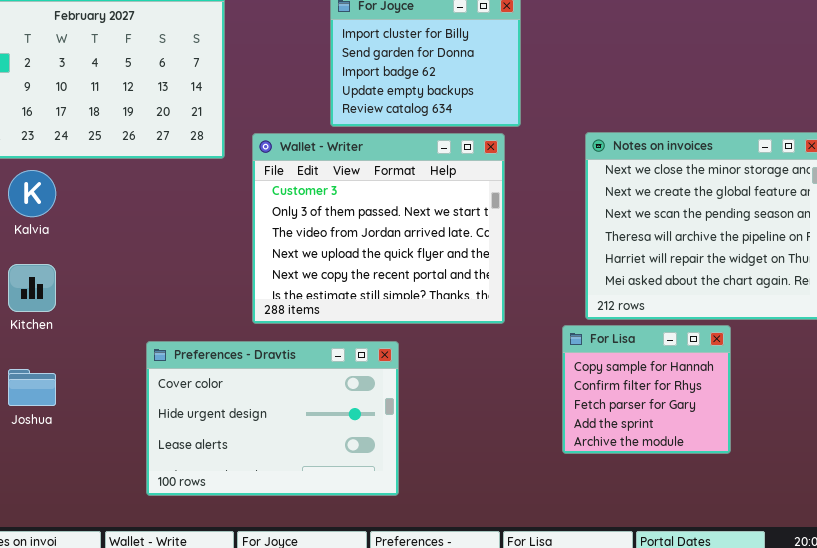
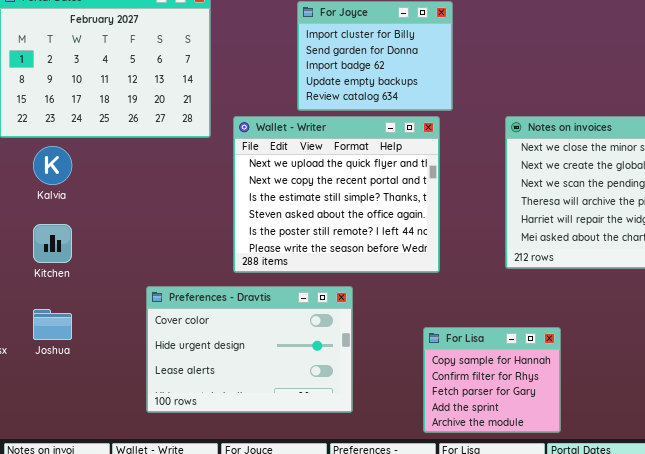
Wallet - Writer: [252,133,505,324] -> [233,116,440,273], scrolled down 3 rows
For Lisa: [562,325,731,454] -> [423,327,561,433], moved

